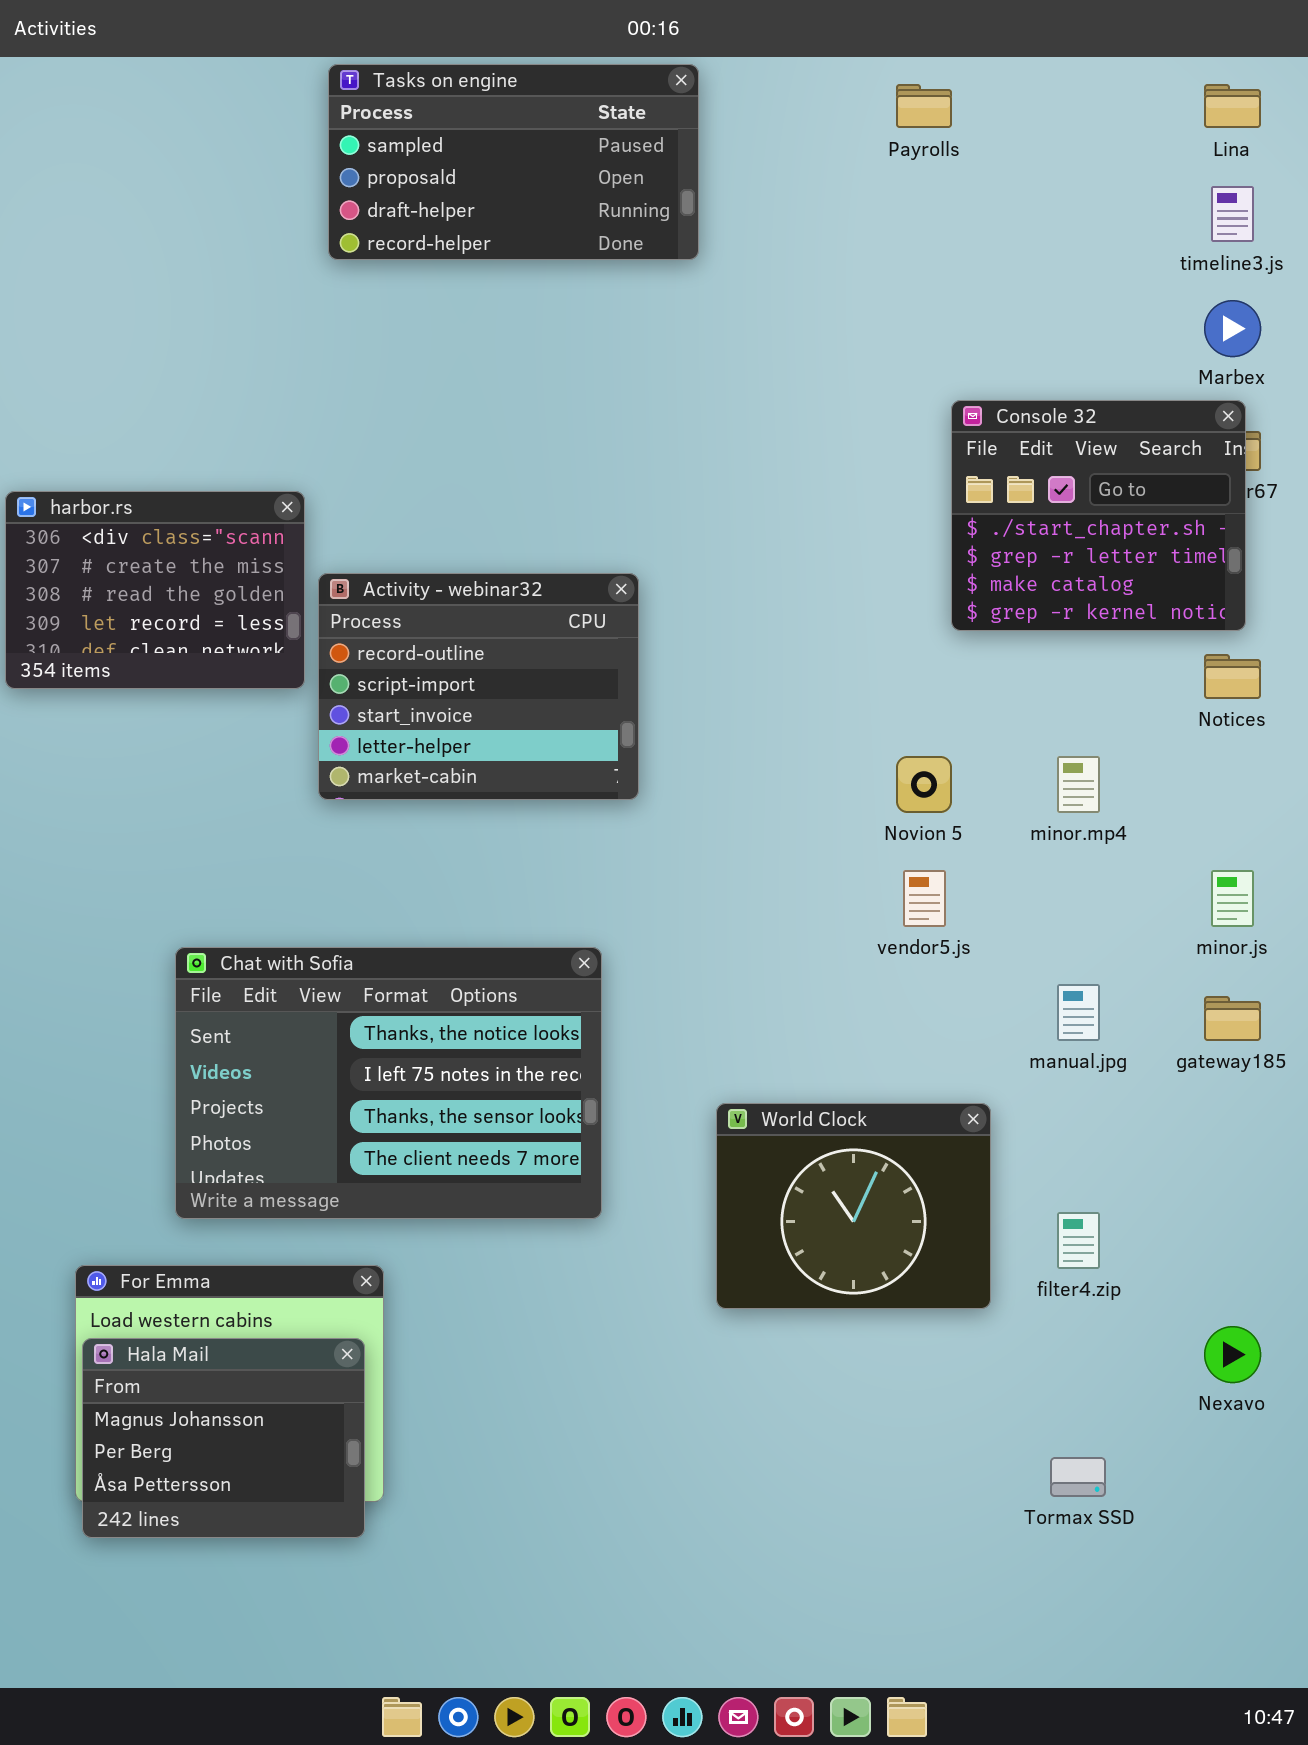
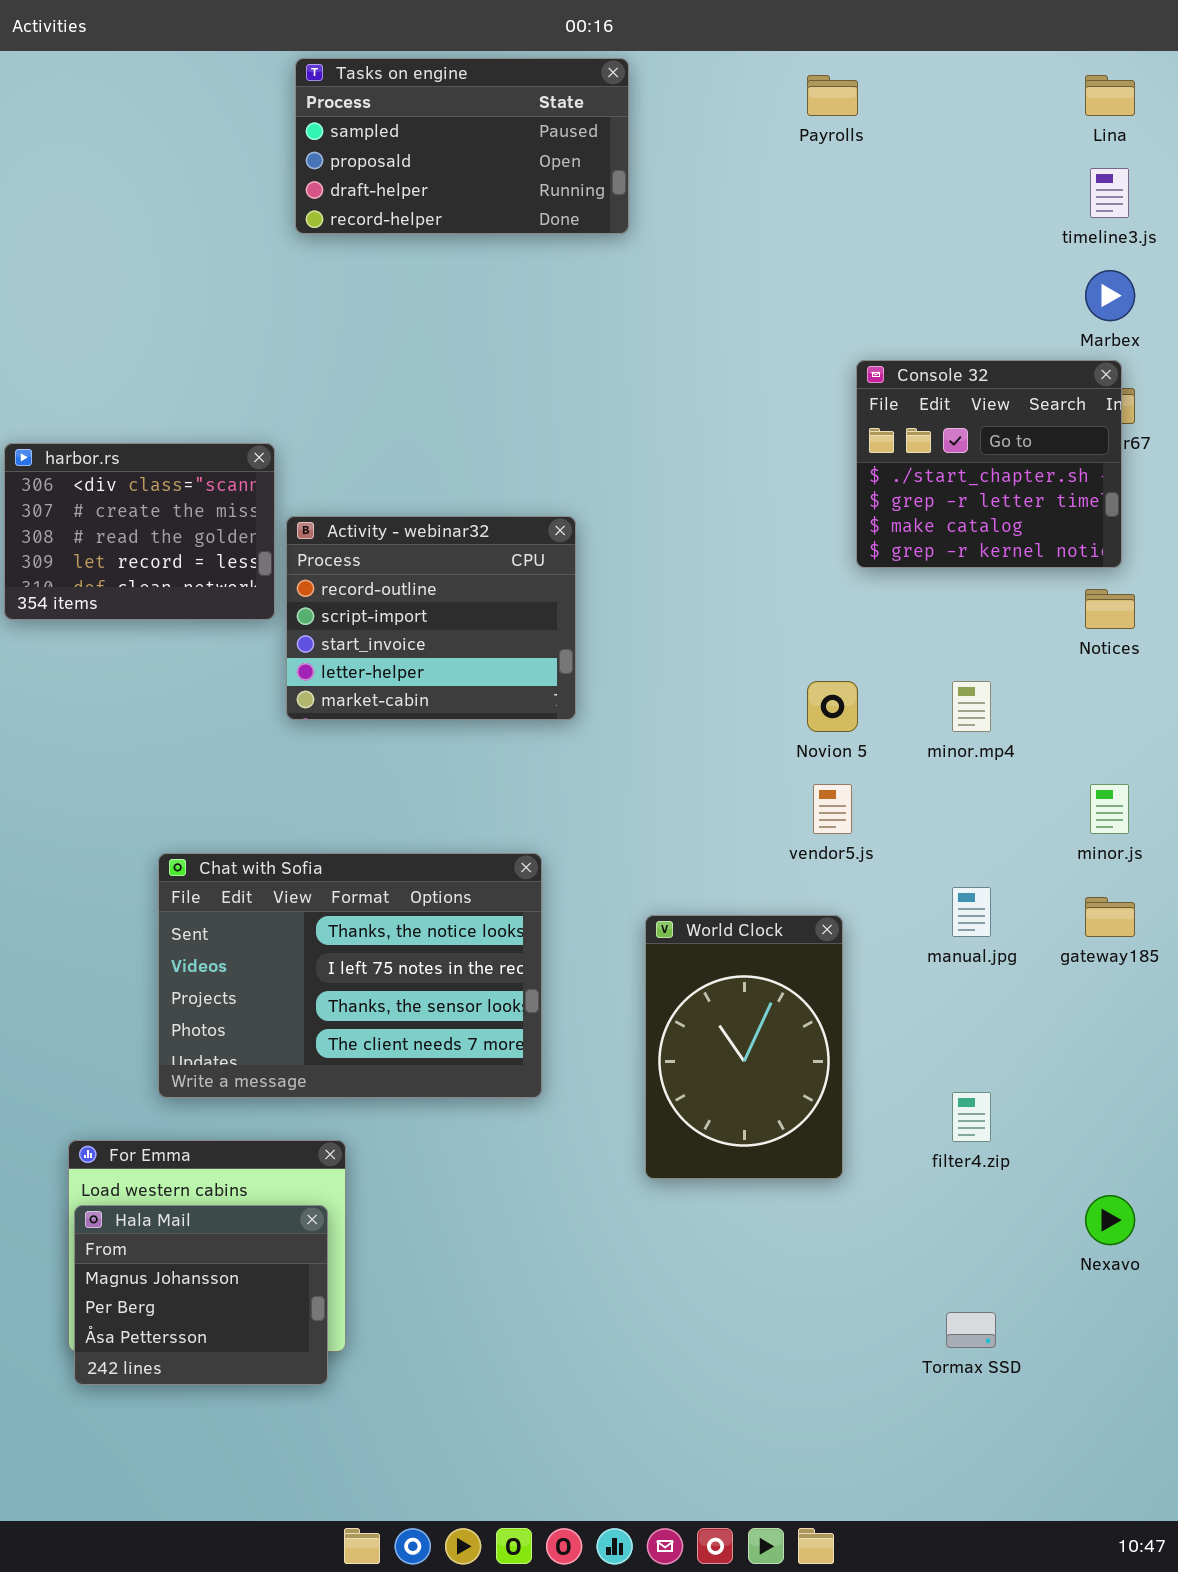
World Clock: [716,1103,991,1309] -> [645,915,843,1179], resized

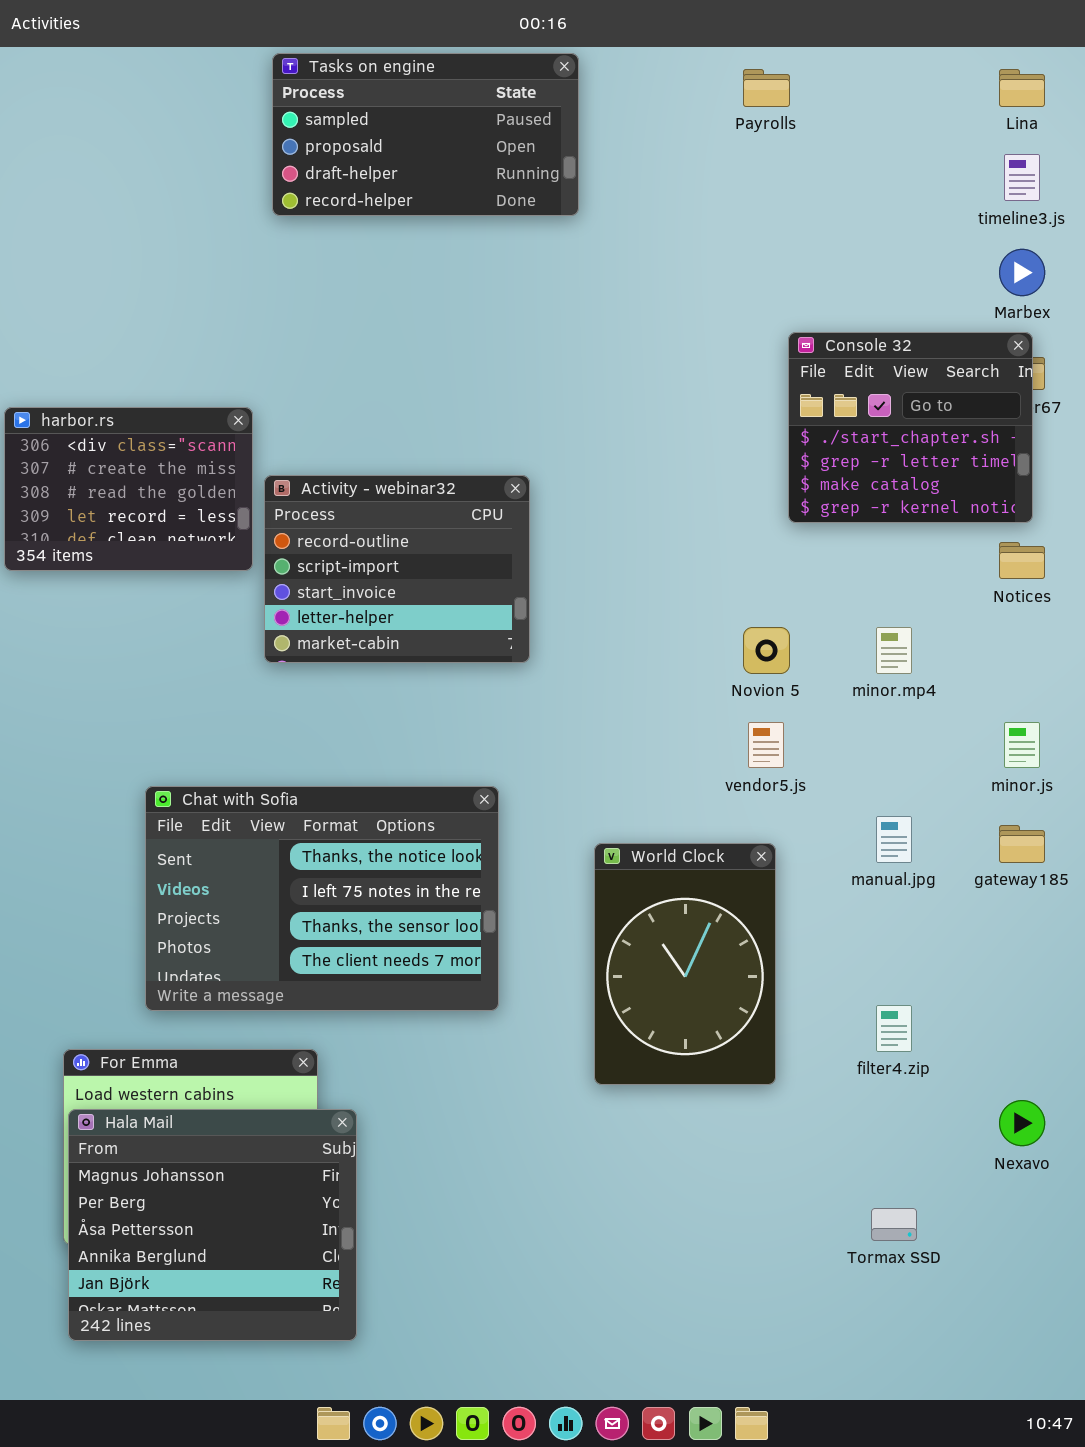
Hala Mail: [74,1205,328,1385] -> [68,1109,357,1341], resized

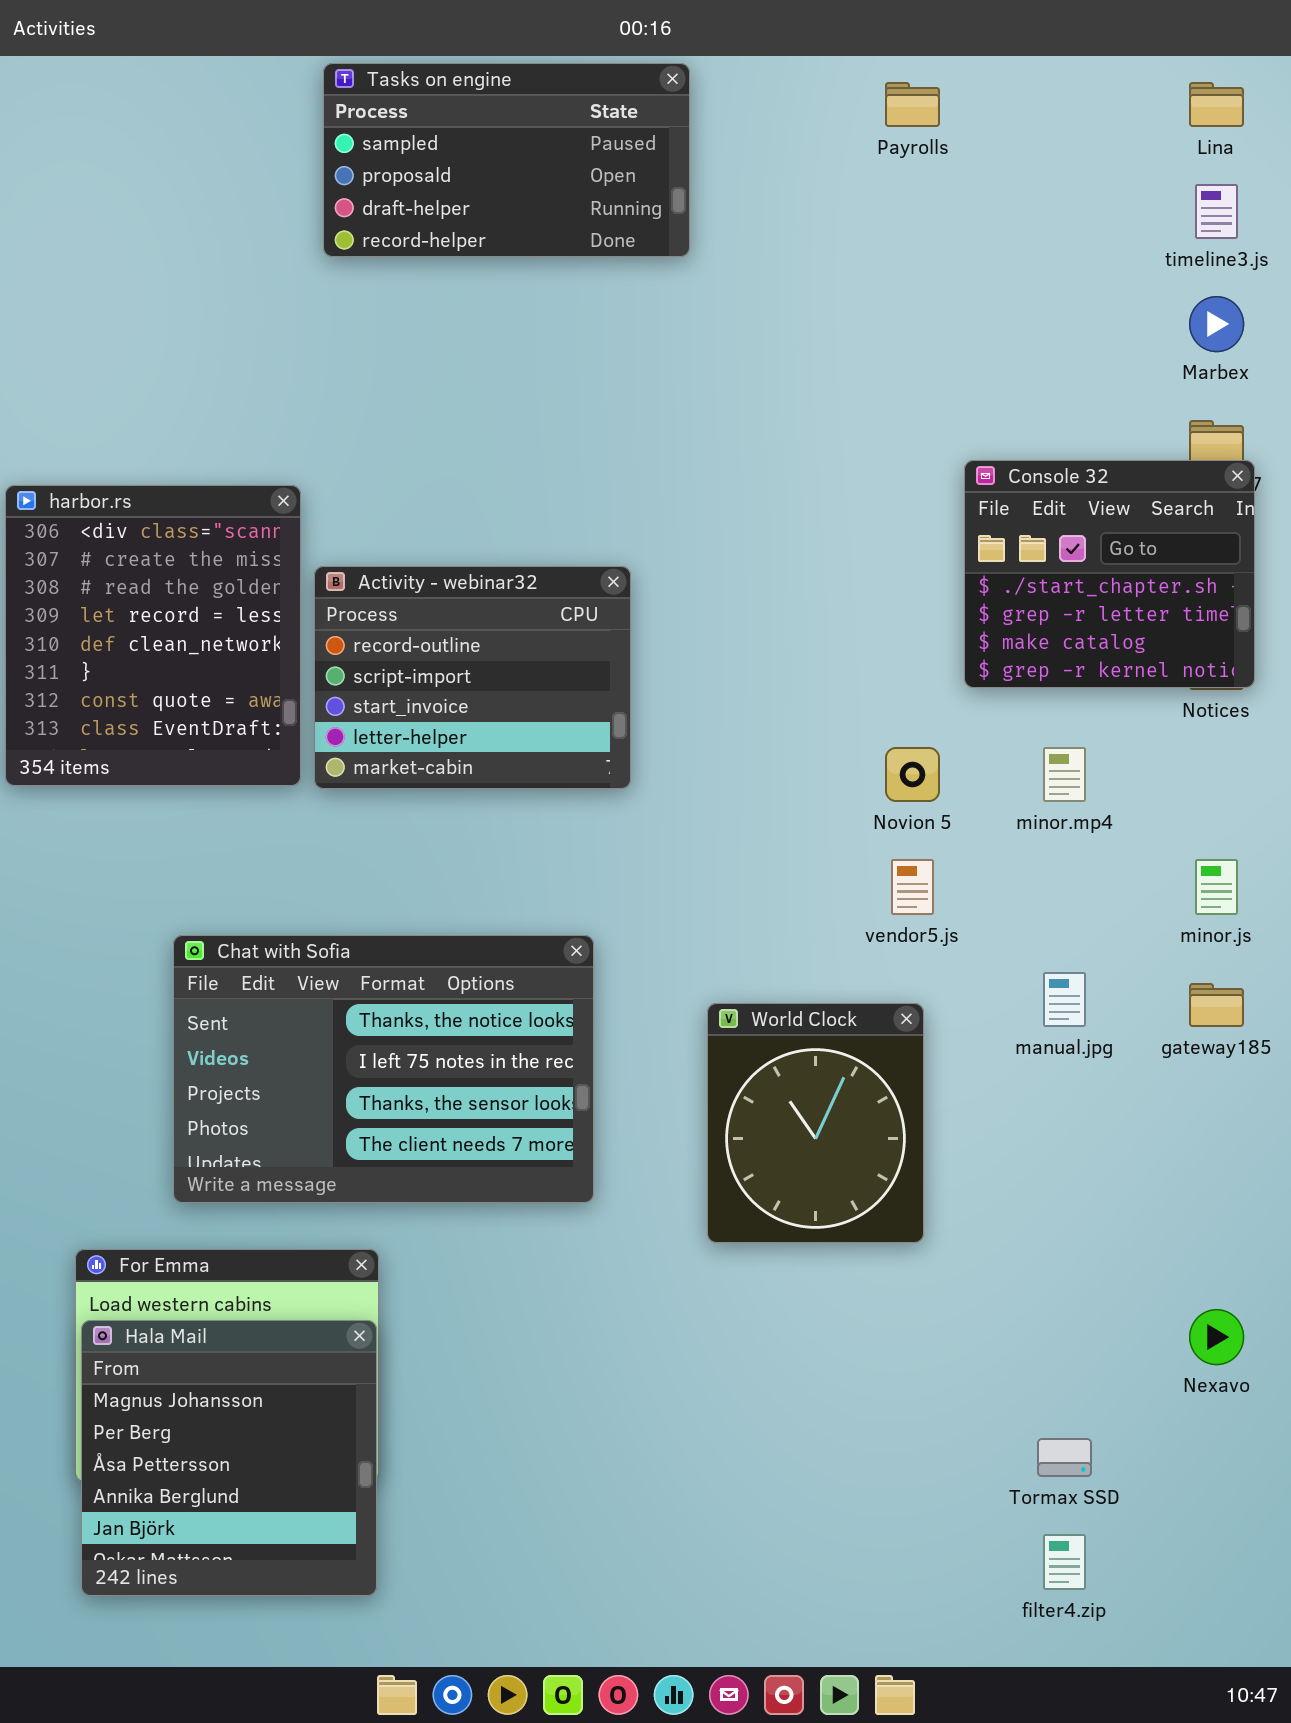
Console 32: [788,332,1033,523] -> [964,460,1255,688], moved
harbor.rs: [4,407,253,571] -> [5,485,301,786], resized
World Clock: [594,843,776,1085] -> [707,1003,924,1243], resized
filter4.zip: [876,1005,912,1052] -> [1043,1534,1086,1590], moved
Hala Mail: [68,1109,357,1341] -> [81,1320,377,1596], resized

